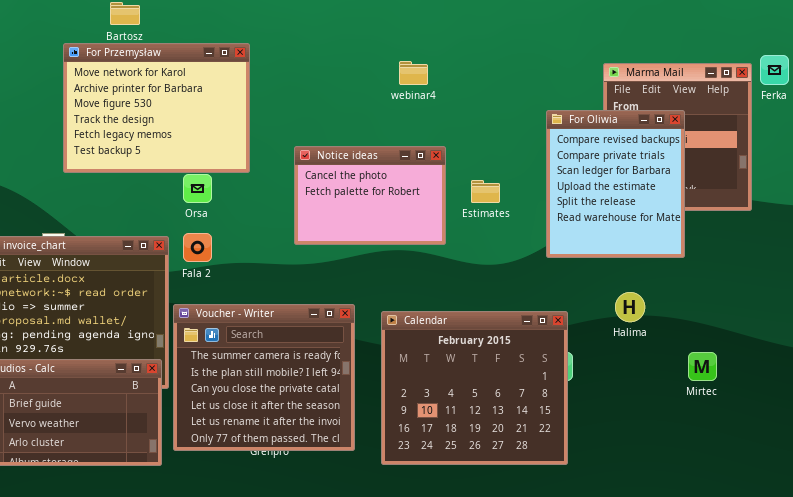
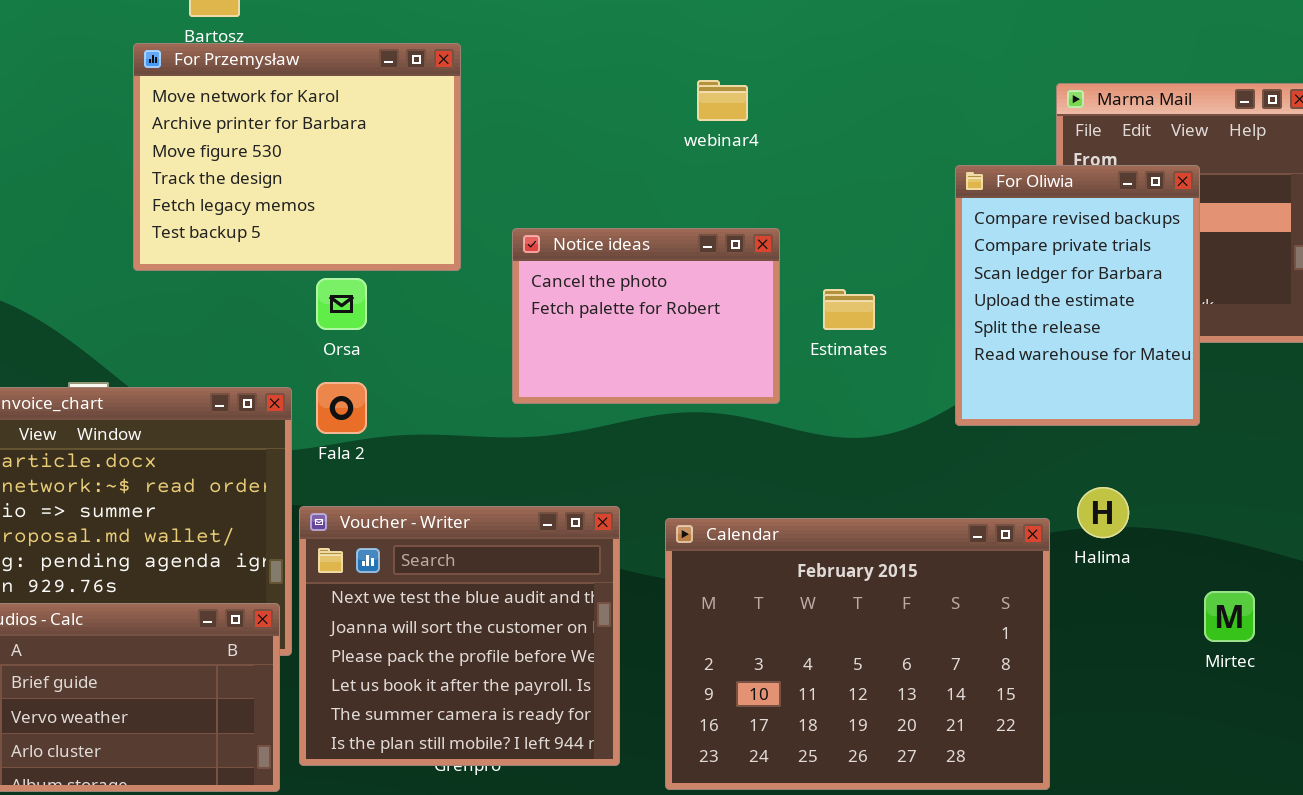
For Przemysław: [63,43,250,173] -> [133,43,461,271], moved
Voucher - Writer: [173,304,355,451] -> [299,506,620,766], scrolled up 4 rows
Calendar: [381,311,568,465] -> [665,518,1050,790], resized

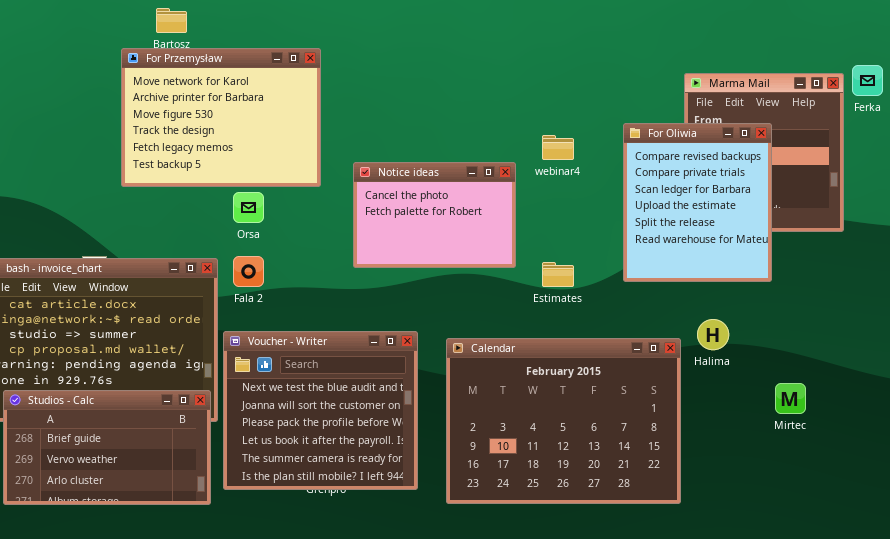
webinar4: [697,80,748,121] -> [542,135,574,160], moved
Estimates: [823,289,875,330] -> [542,262,574,287], moved

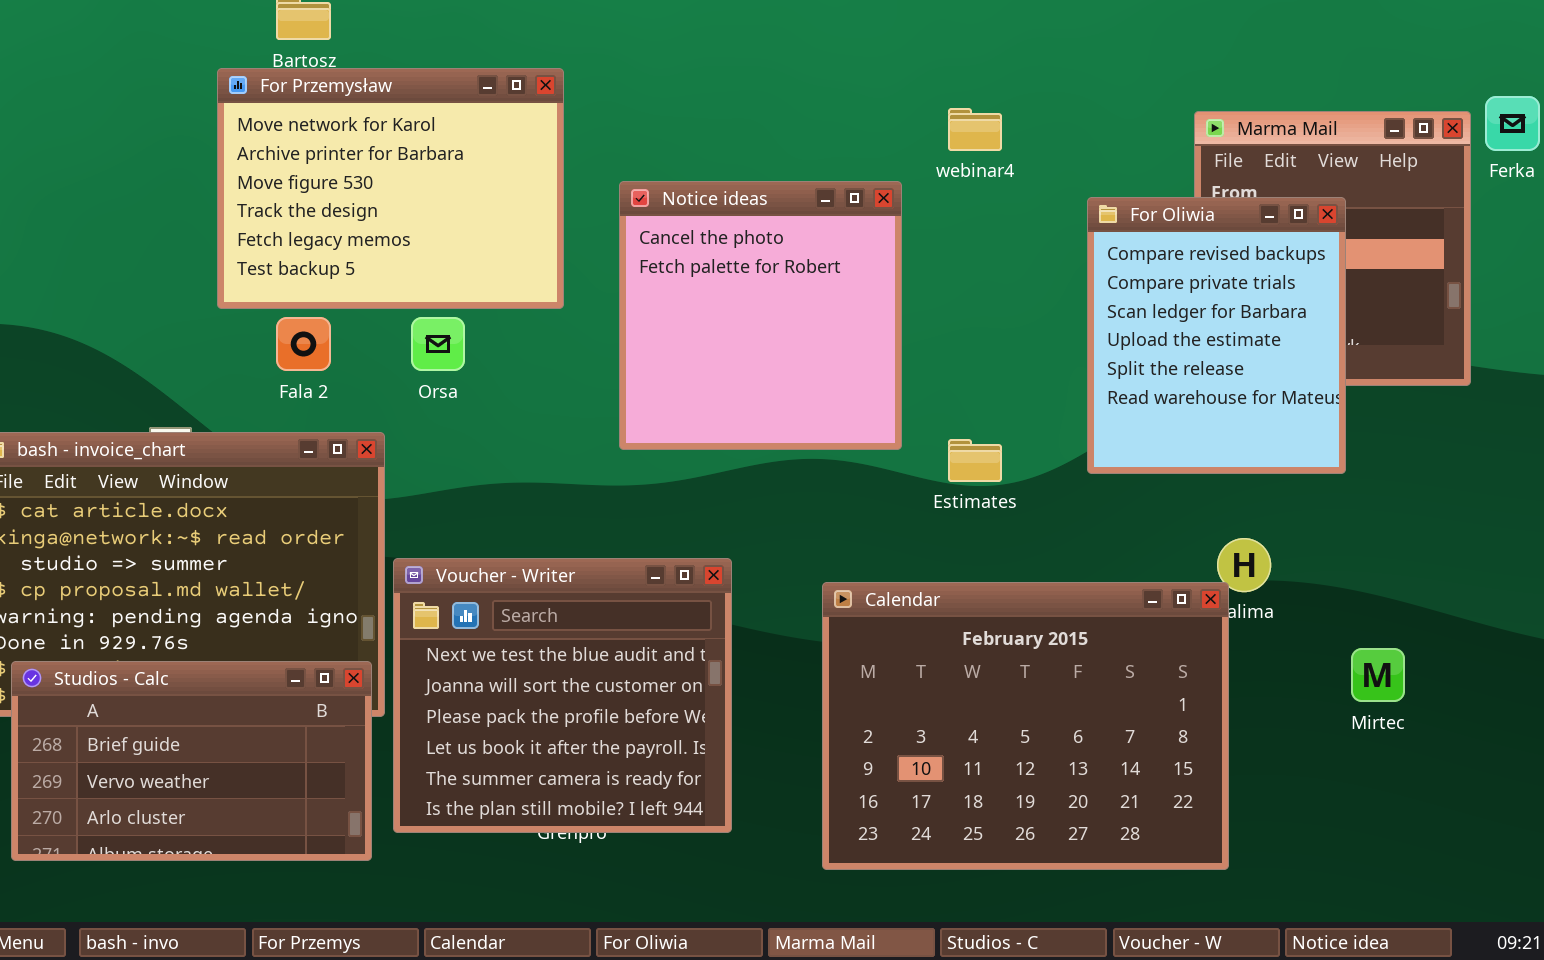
webinar4: [542,135,574,160] -> [948,108,1002,151], moved
Notice ideas: [353,162,516,268] -> [619,181,902,450], resized
Fala 2: [233,256,264,287] -> [276,317,331,371], moved
Calendar: [446,338,681,504] -> [822,582,1229,870], moved

